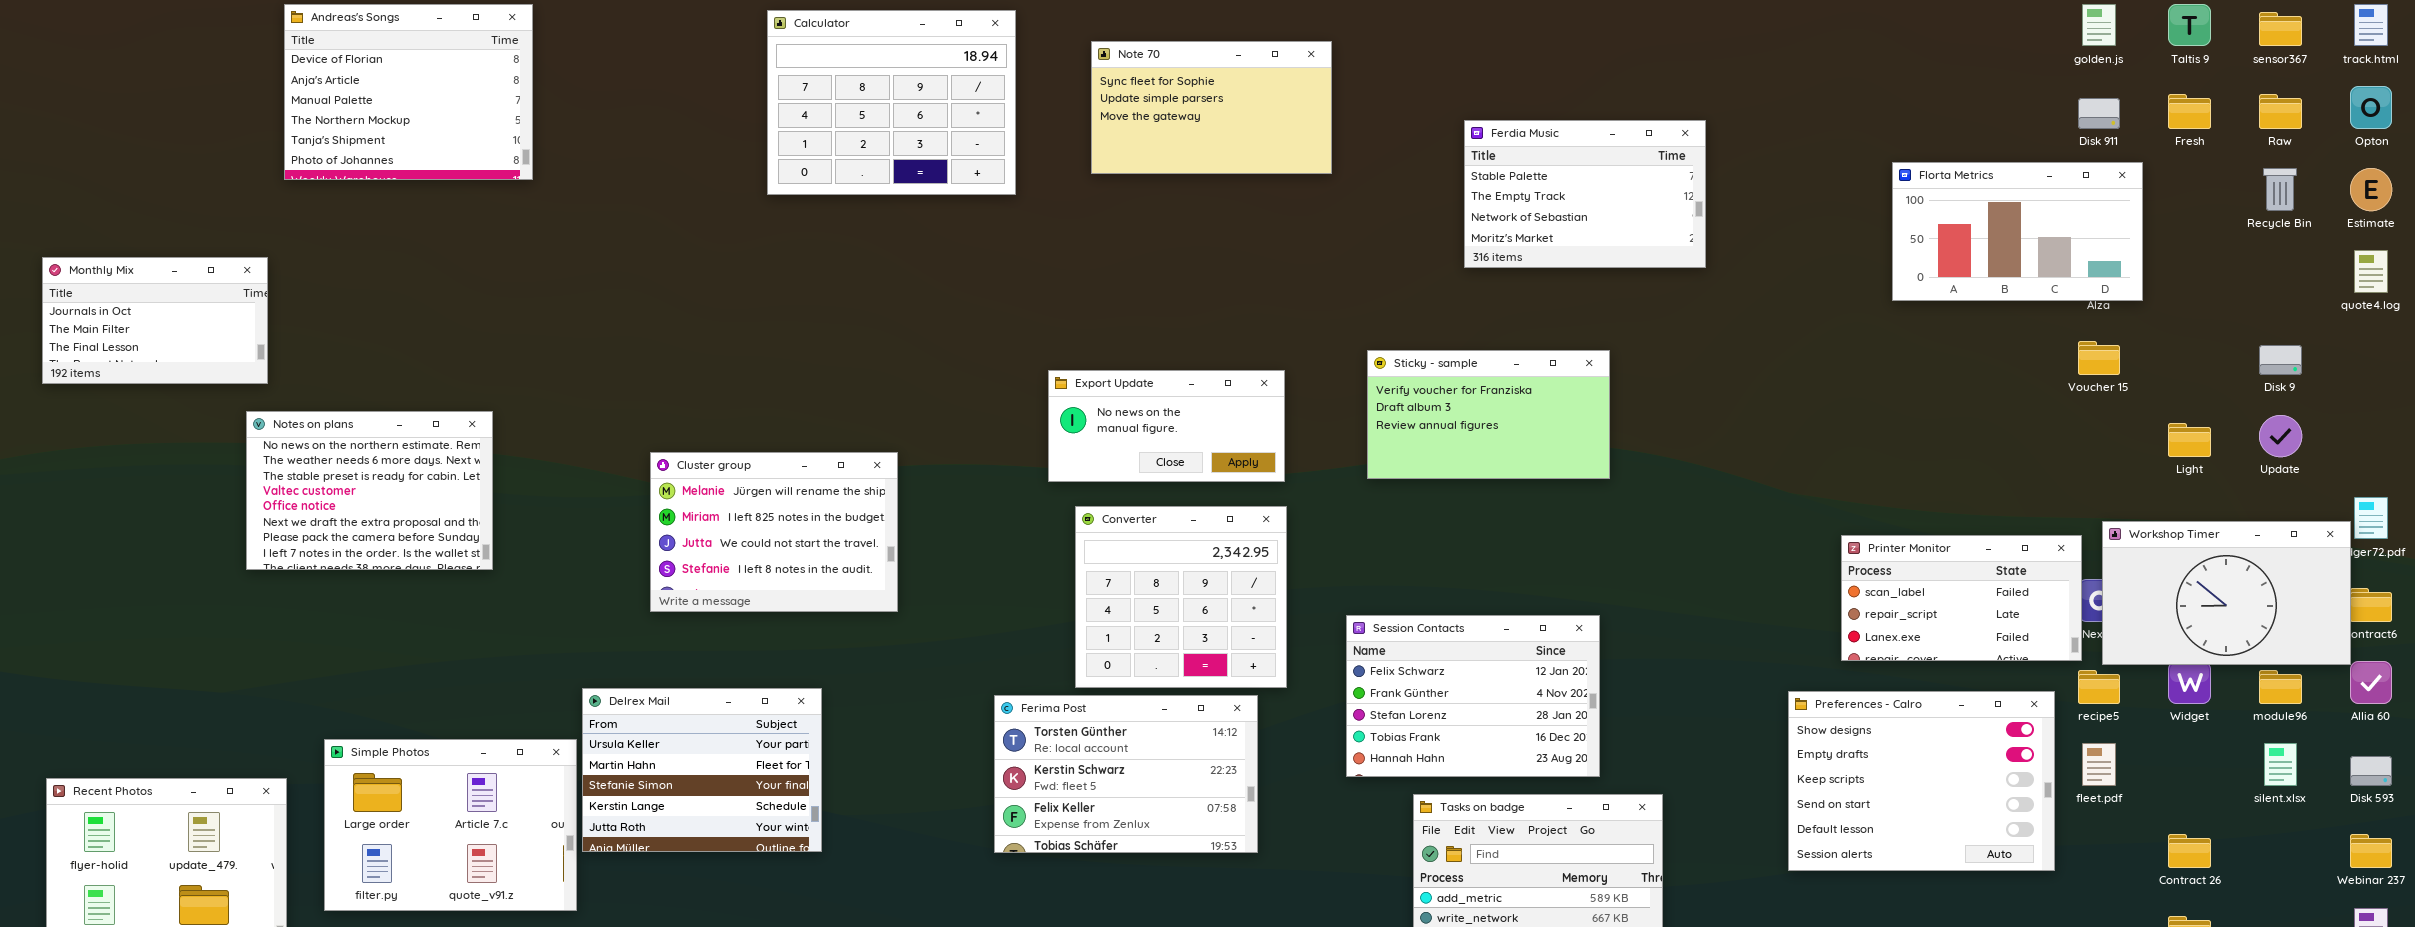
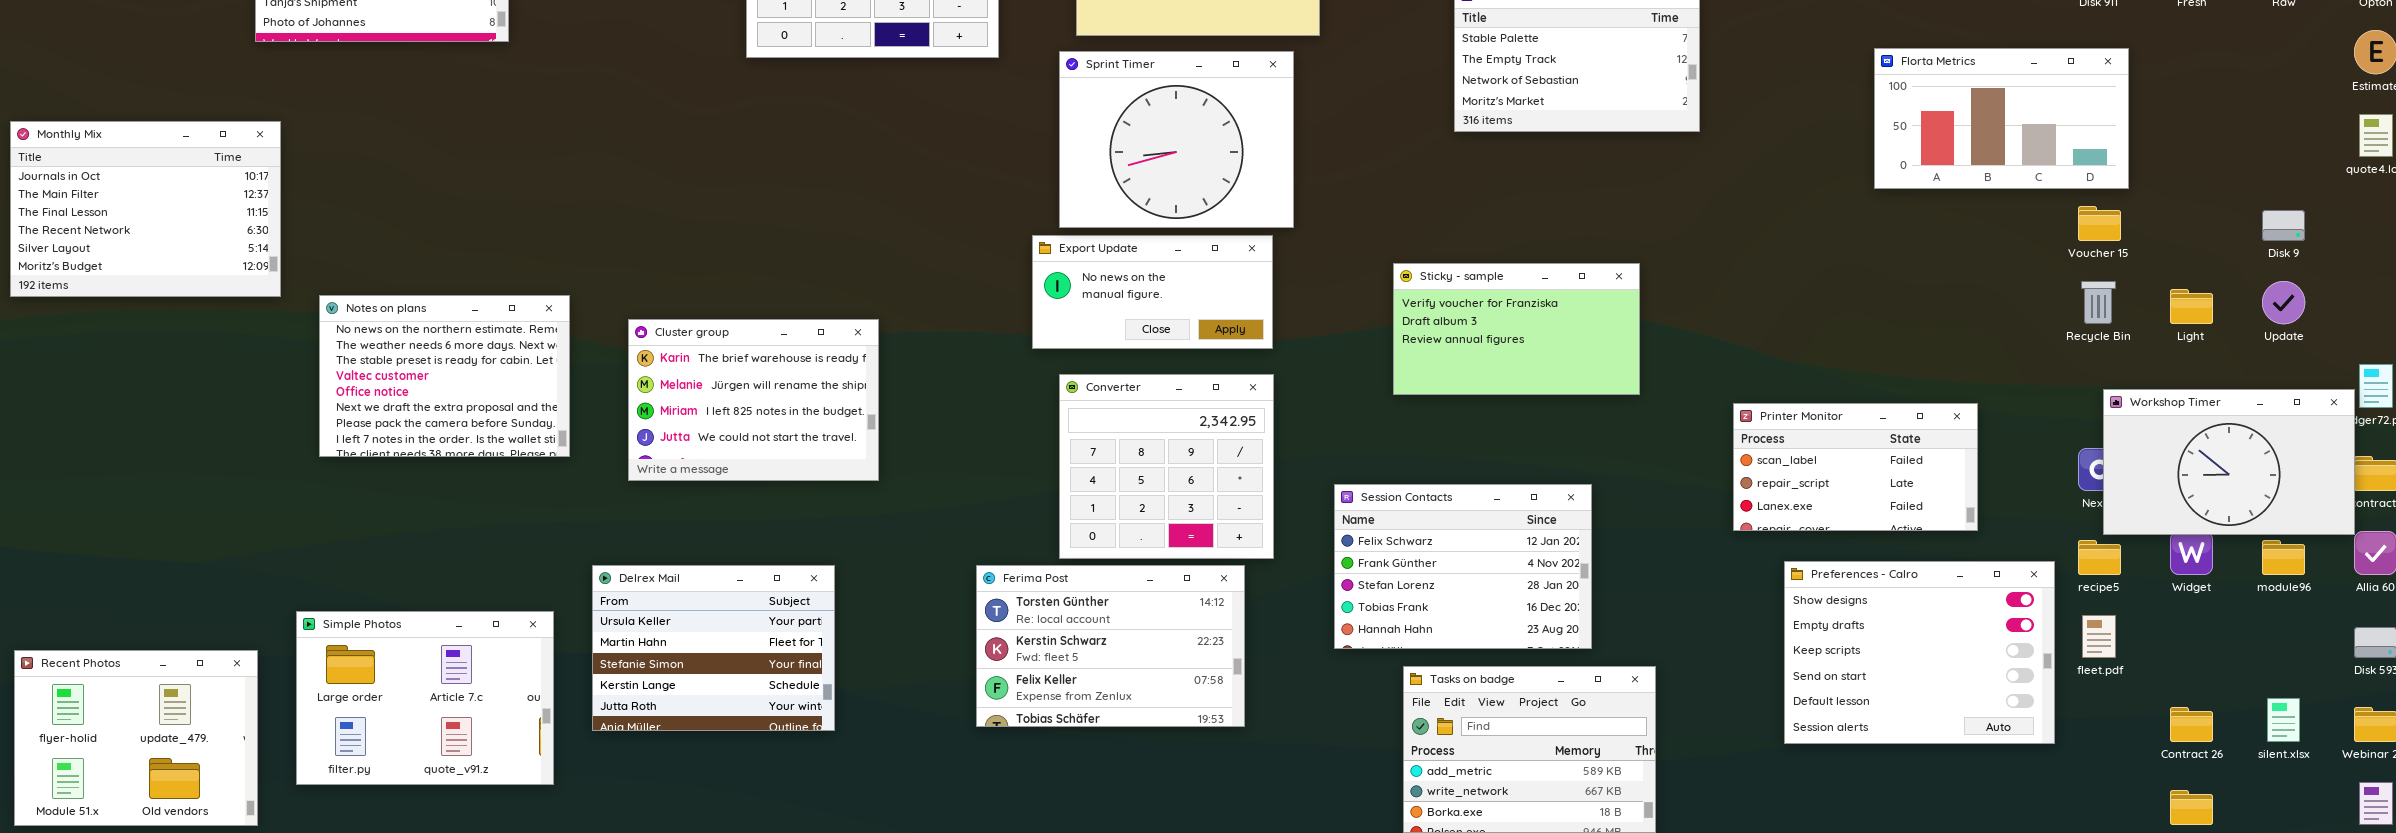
Florta Metrics: [1892,162,2143,301] -> [1874,48,2129,189], moved
Recycle Bin: [2263,168,2297,211] -> [2081,281,2116,324], moved
Sprint Timer: none -> [1059,51,1294,228], opened
Monthly Mix: [42,257,268,384] -> [10,121,281,297], resized
Sticky - sample: [1367,350,1610,479] -> [1393,263,1640,395], moved
Notes on plans: [246,411,493,570] -> [319,295,570,457], moved
Cluster group: [650,452,898,612] -> [628,319,879,481], scrolled up 1 row
Printer Monitor: [1841,535,2082,661] -> [1733,403,1978,531], moved
Delrex Mail: [582,688,822,852] -> [592,565,835,731], moved
silent.xlsx: [2264,743,2297,786] -> [2267,698,2300,742], moved

